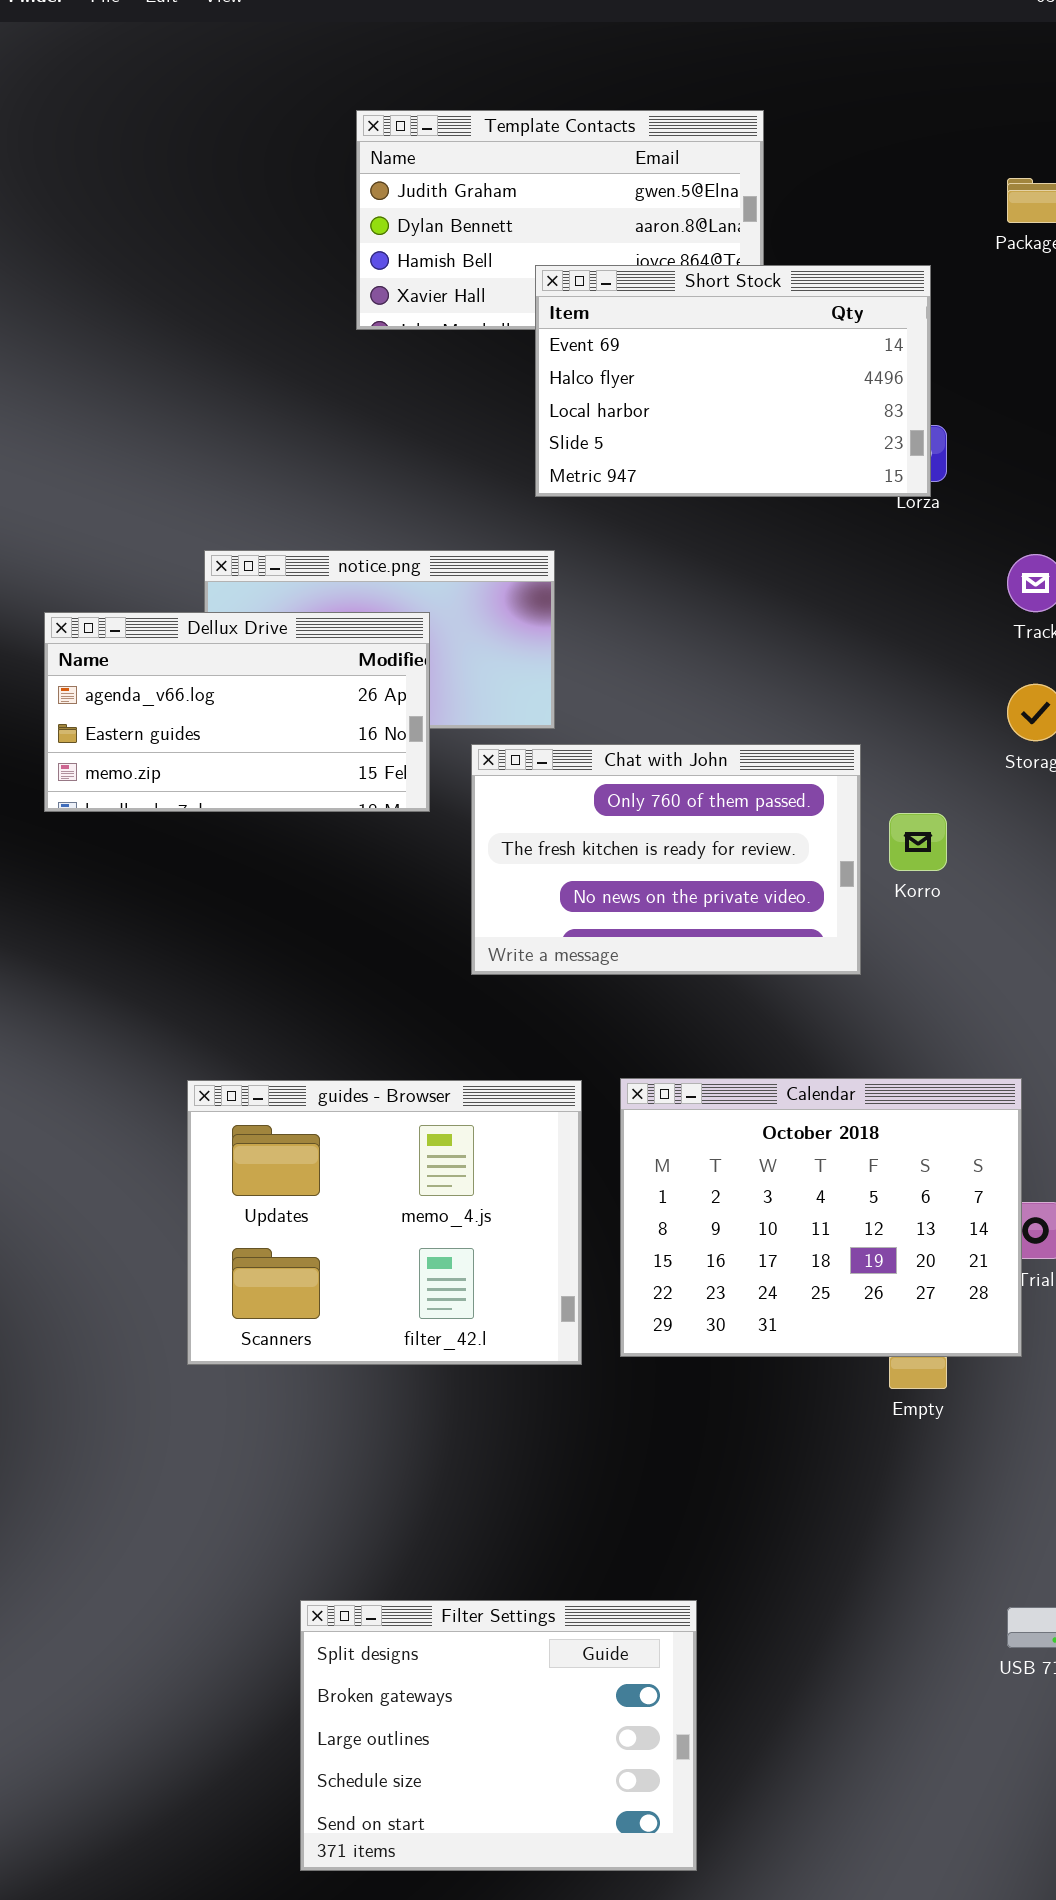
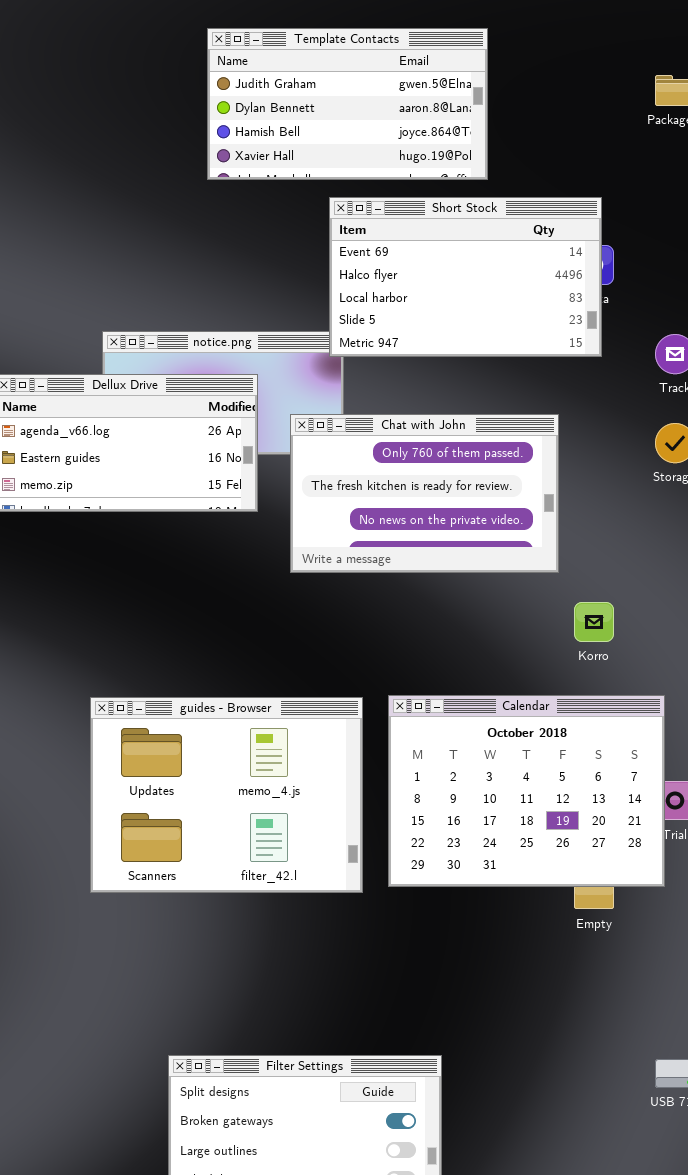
Short Stock: [535,265,931,497] -> [329,197,602,357], moved
Chat with John: [471,744,861,975] -> [290,414,559,573], moved
Korro: [889,813,947,871] -> [574,602,614,642], moved

